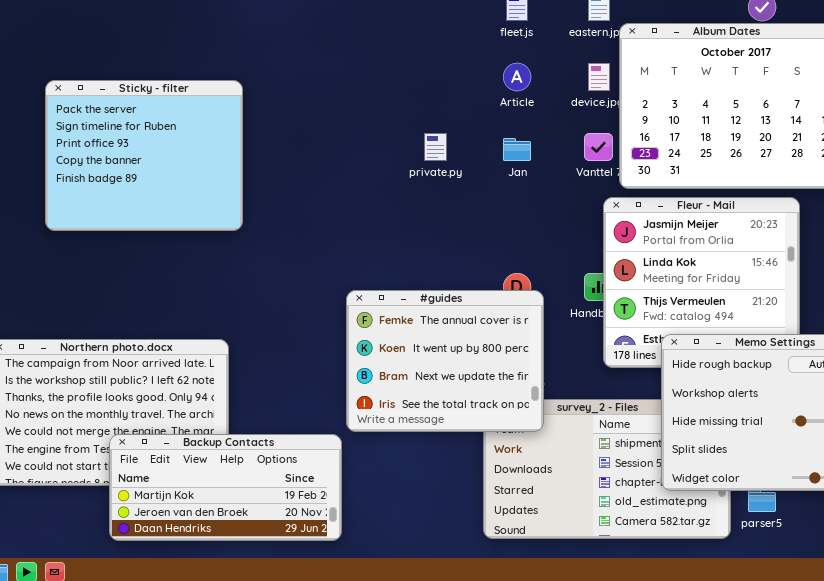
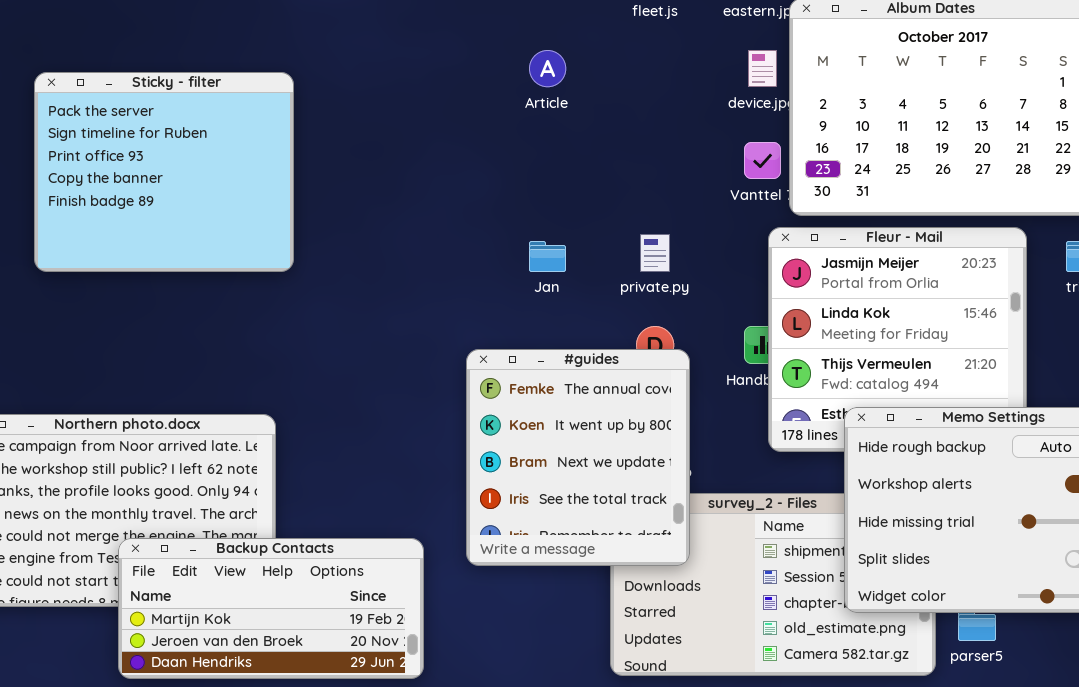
Article: [503,63,531,91] -> [529,50,566,87], moved
private.py: [424,133,447,161] -> [640,234,670,272], moved
Jan: [503,138,531,161] -> [529,241,566,272], moved
#guides: [346,290,544,432] -> [466,349,690,566], resized

